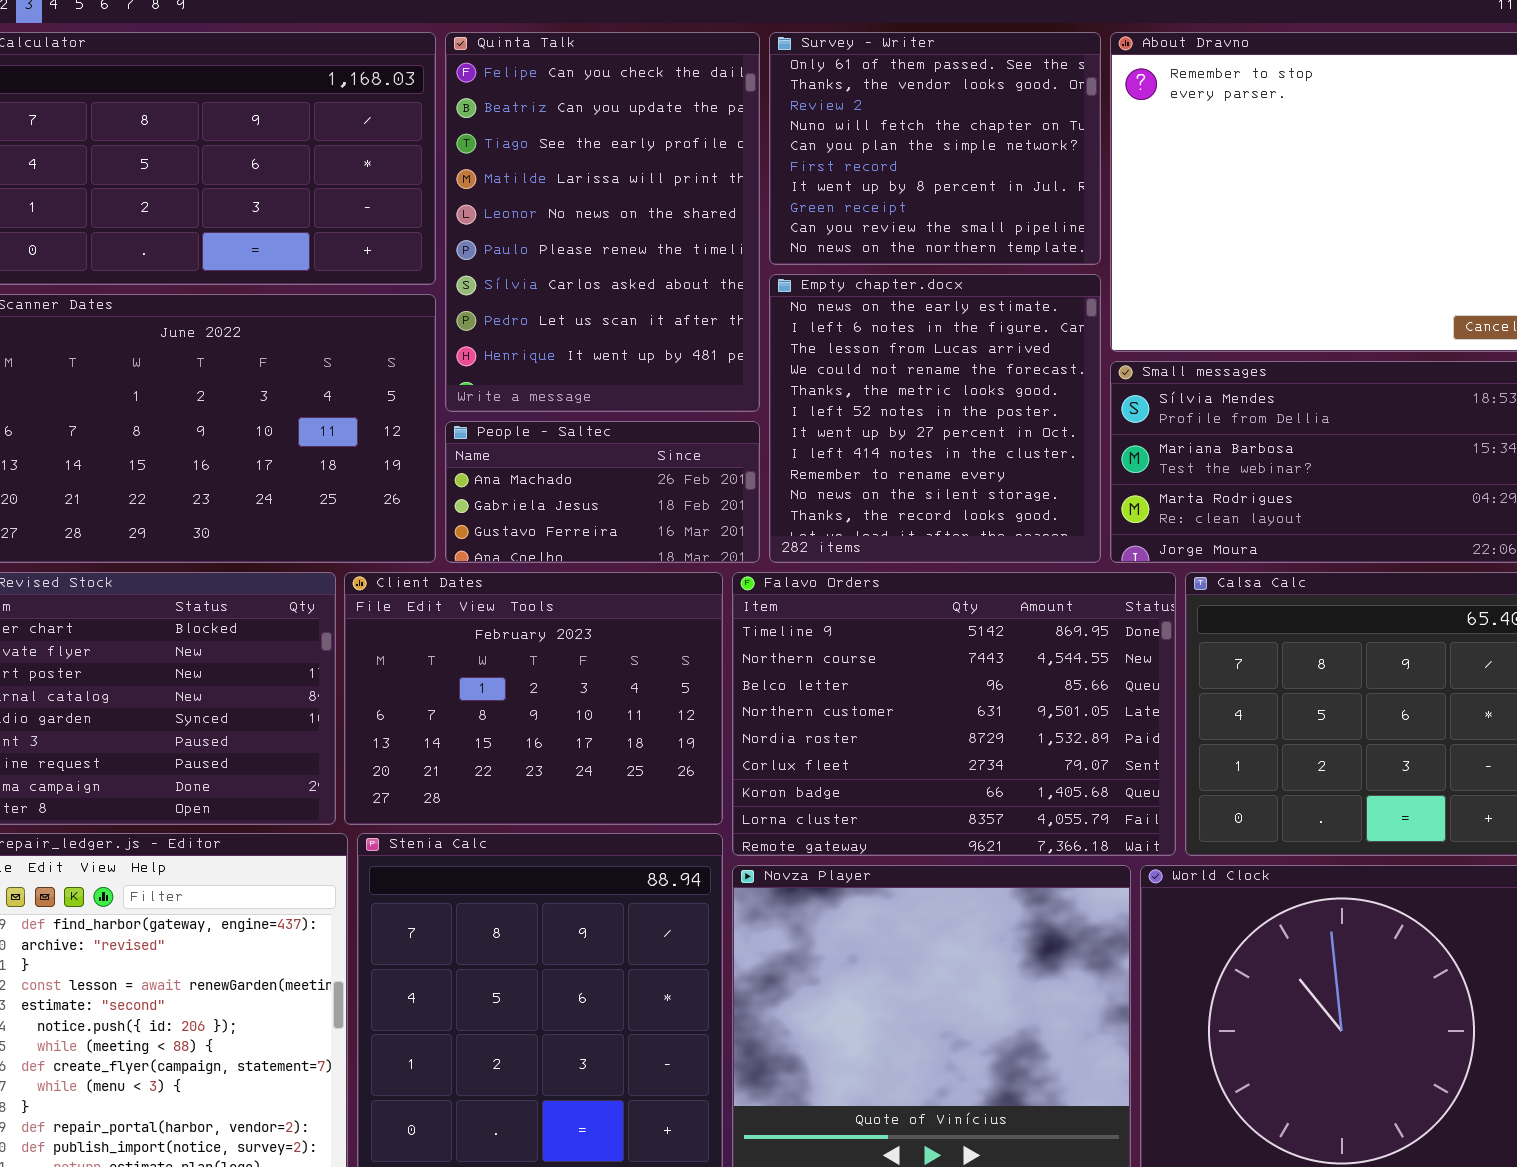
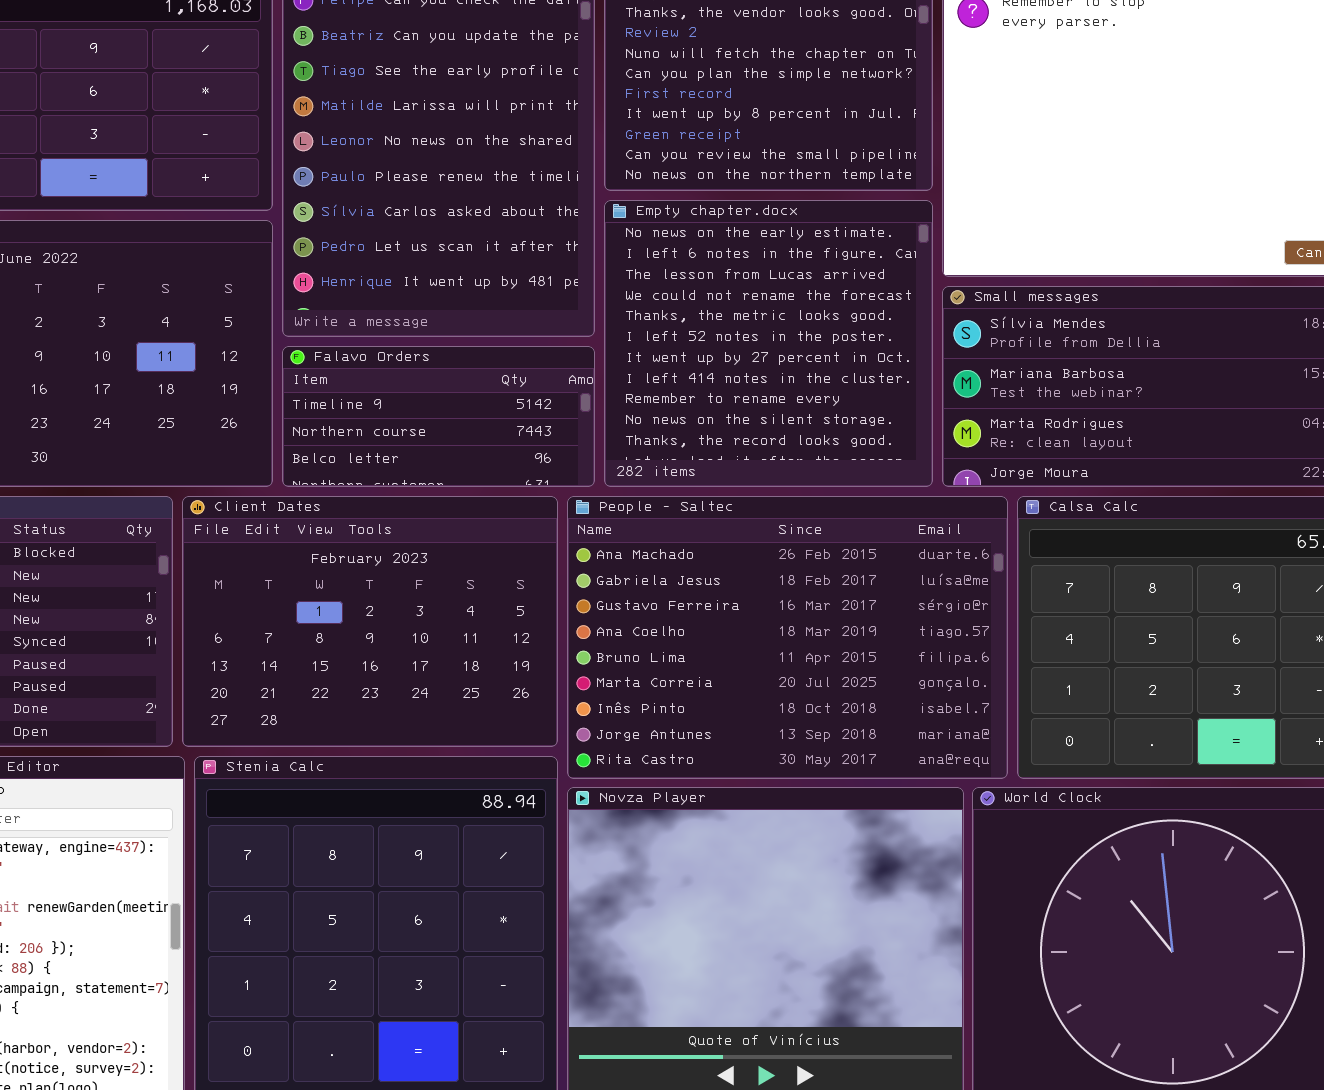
People - Saltec: [445,421,760,563] -> [567,496,1008,779], moved, resized
Falavo Orders: [732,572,1176,856] -> [282,346,595,487], moved, resized

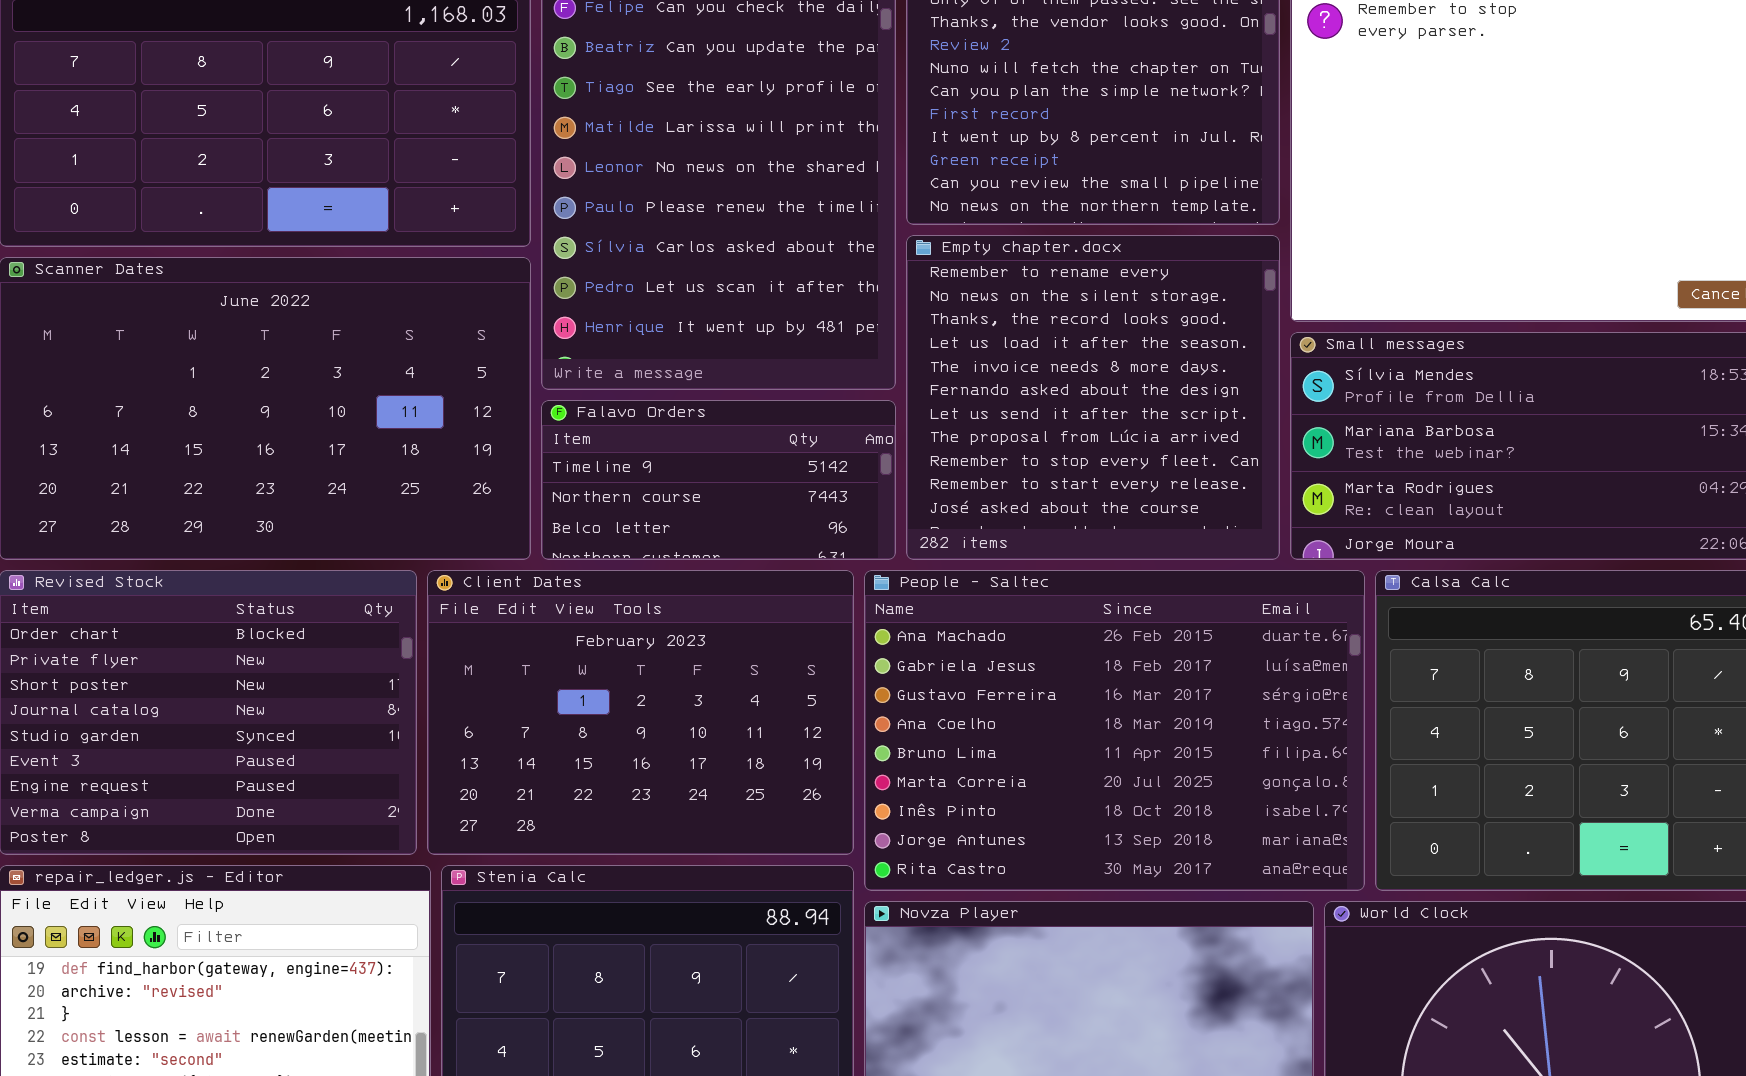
Empty chapter.docx: [604,200,933,487] -> [906,235,1280,560], scrolled down 8 rows

